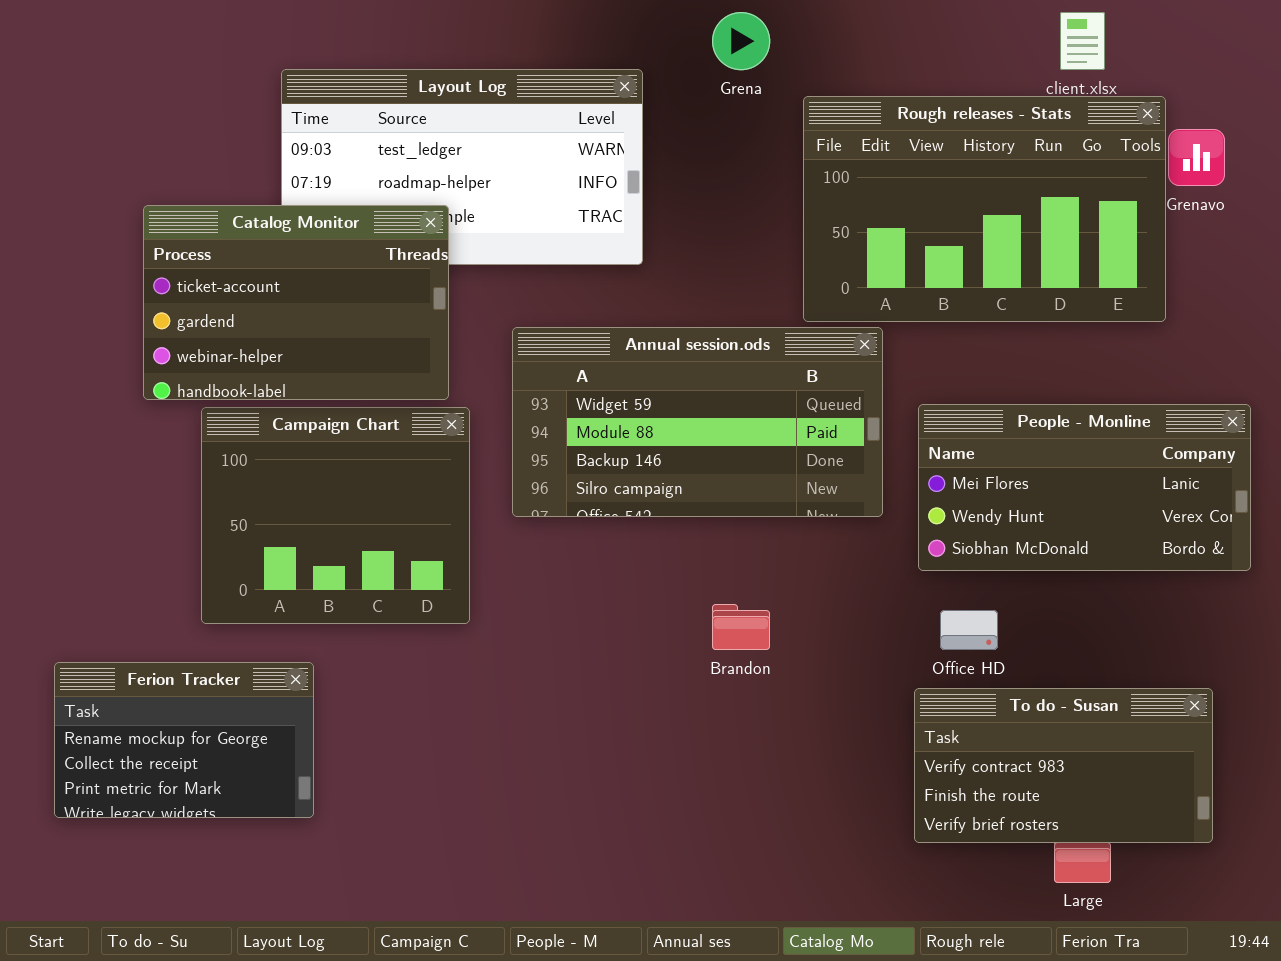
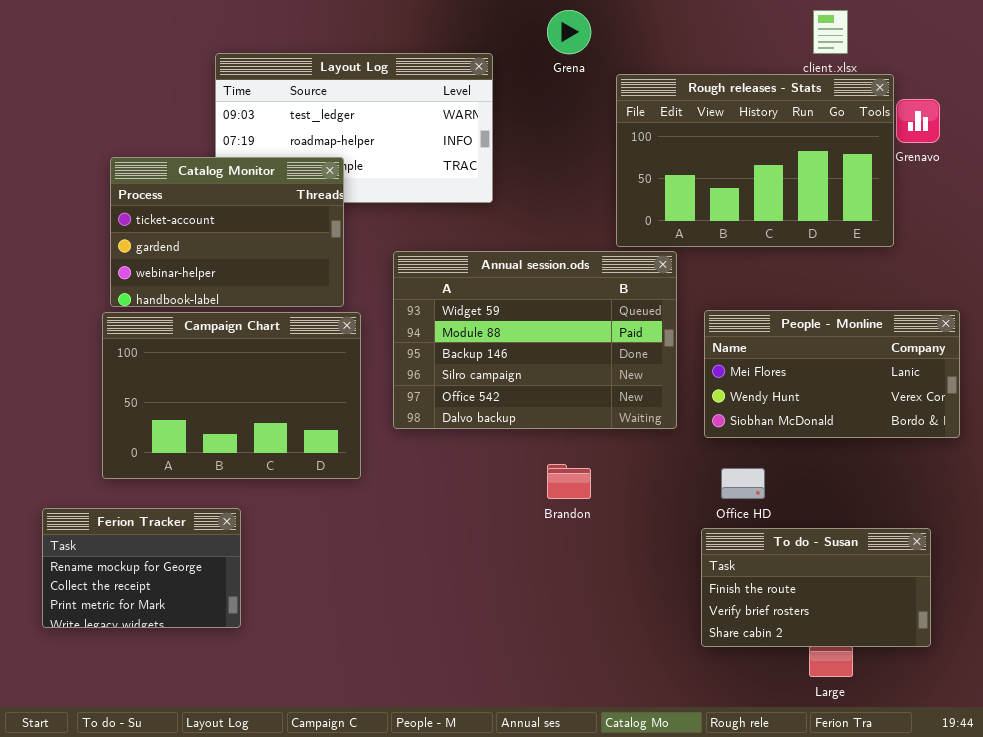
Annual session.ods: [512,327,883,517] -> [393,251,677,429], resized
Campaign Chart: [201,407,470,624] -> [102,312,361,479], resized
To do - Susan: [914,688,1213,843] -> [701,528,931,647], scrolled down 1 row

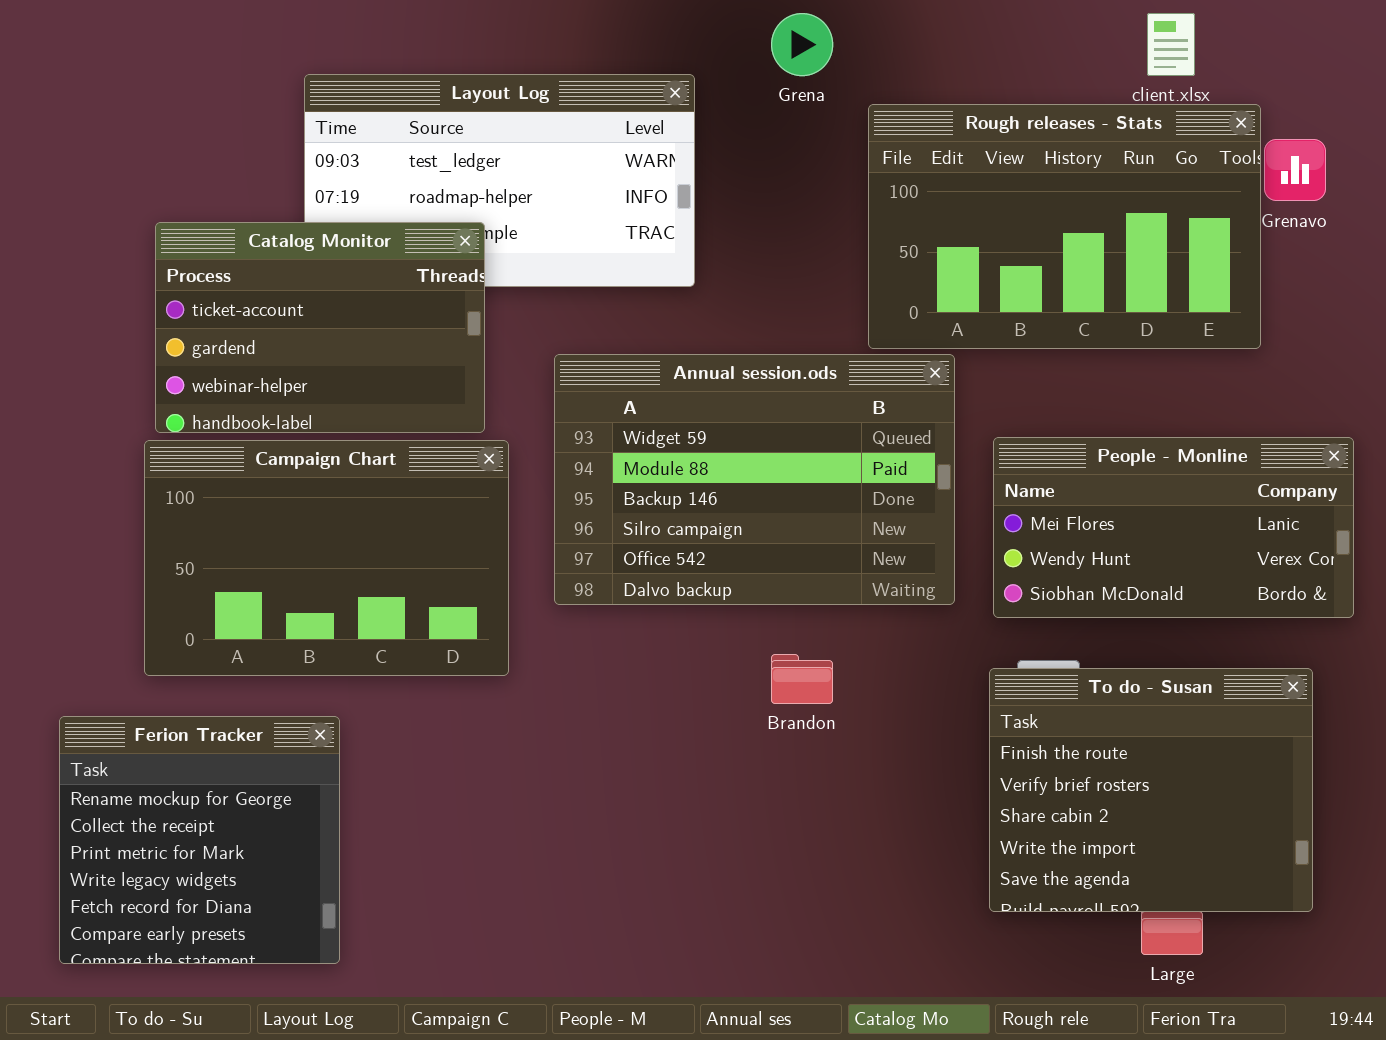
Ferion Tracker: [42,508,241,628] -> [59,716,340,964], resized
To do - Susan: [701,528,931,647] -> [989,668,1313,912], resized

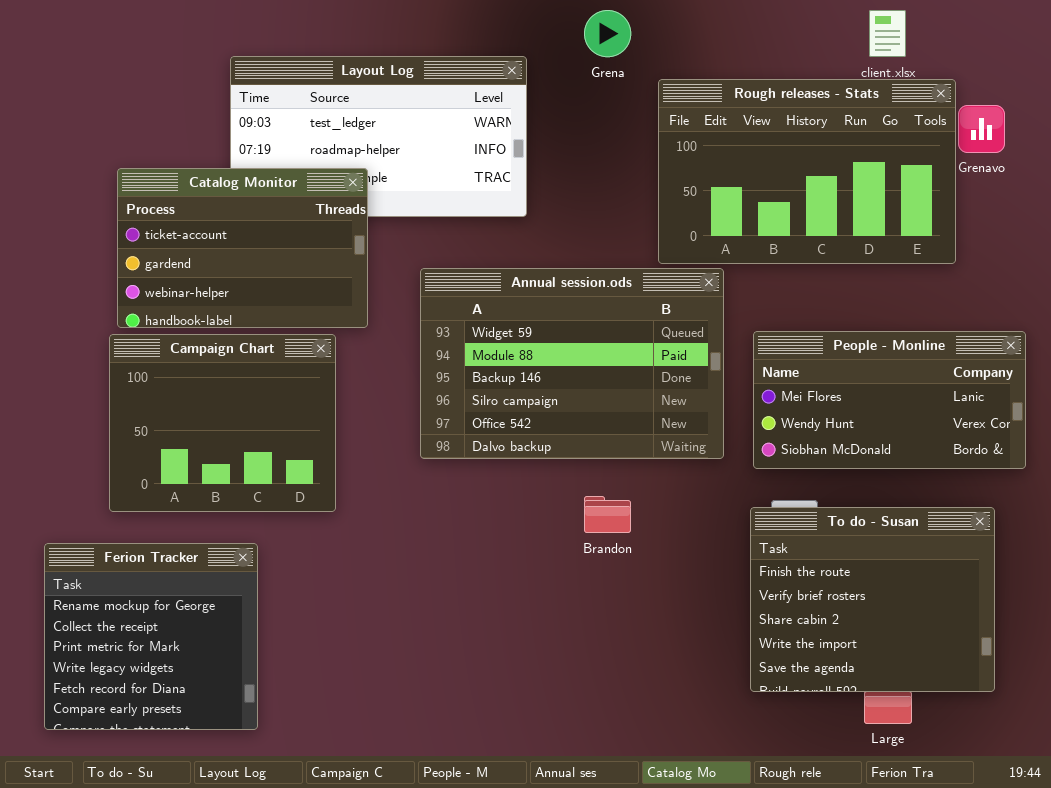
Campaign Chart: [144,440,509,676] -> [109,334,336,512], resized

